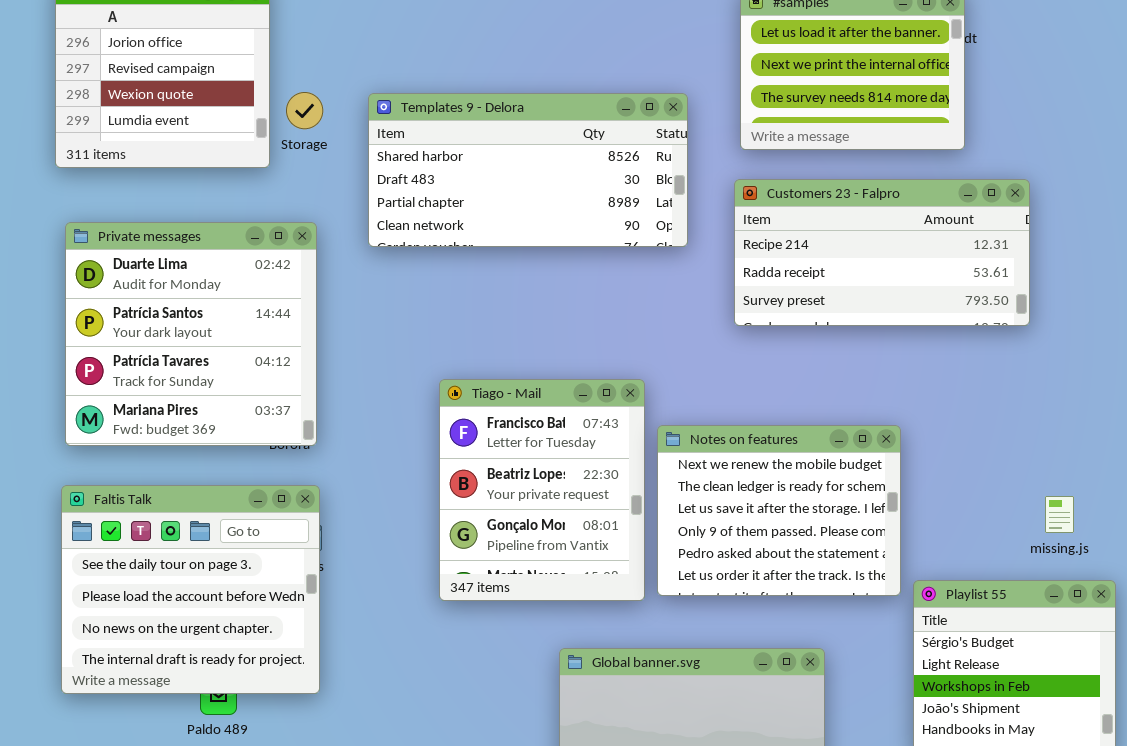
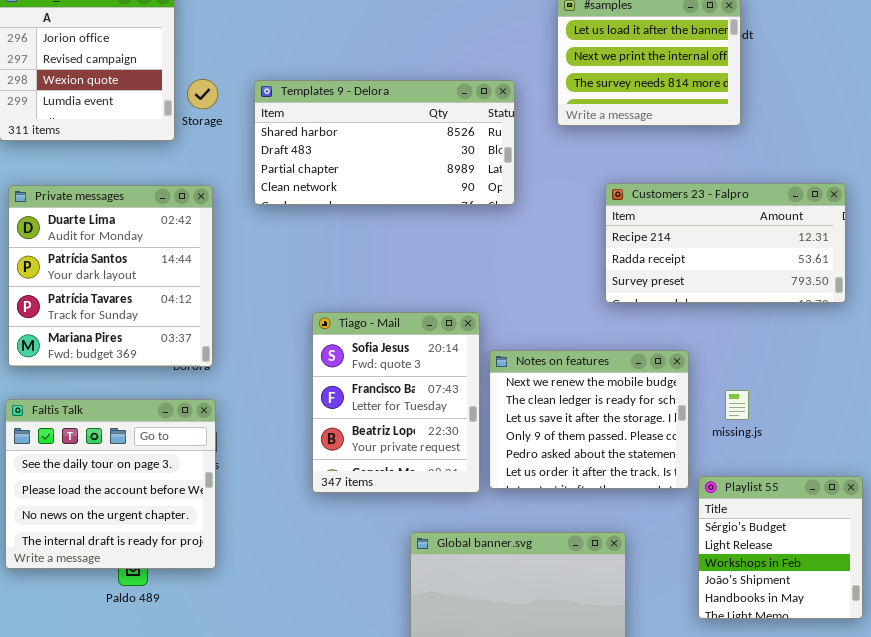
Customers 23 - Falpro: [734,179,1030,326] -> [605,183,846,303], moved
Tiago - Mail: [439,379,645,601] -> [312,312,480,493], scrolled up 1 row
missing.js: [1045,496,1074,533] -> [725,390,749,420], moved

